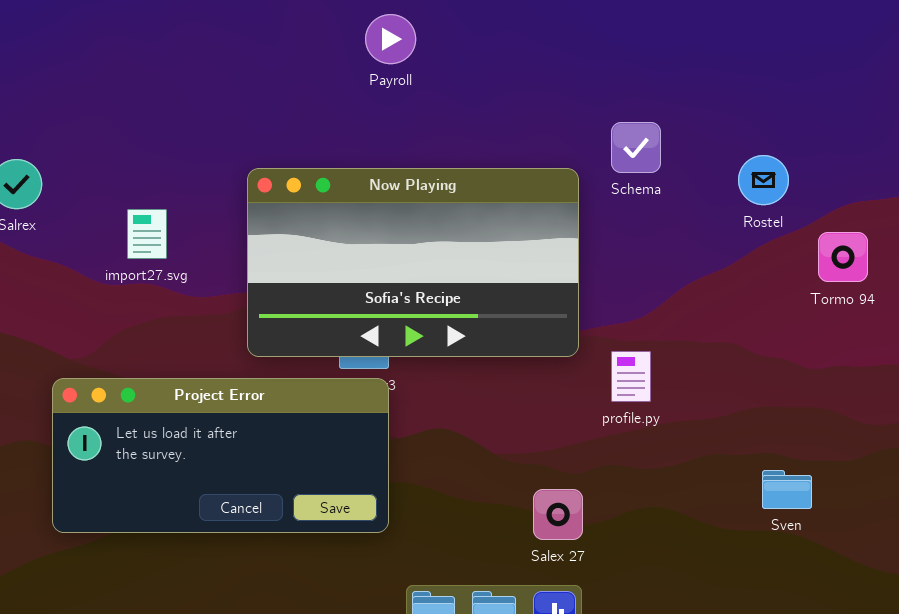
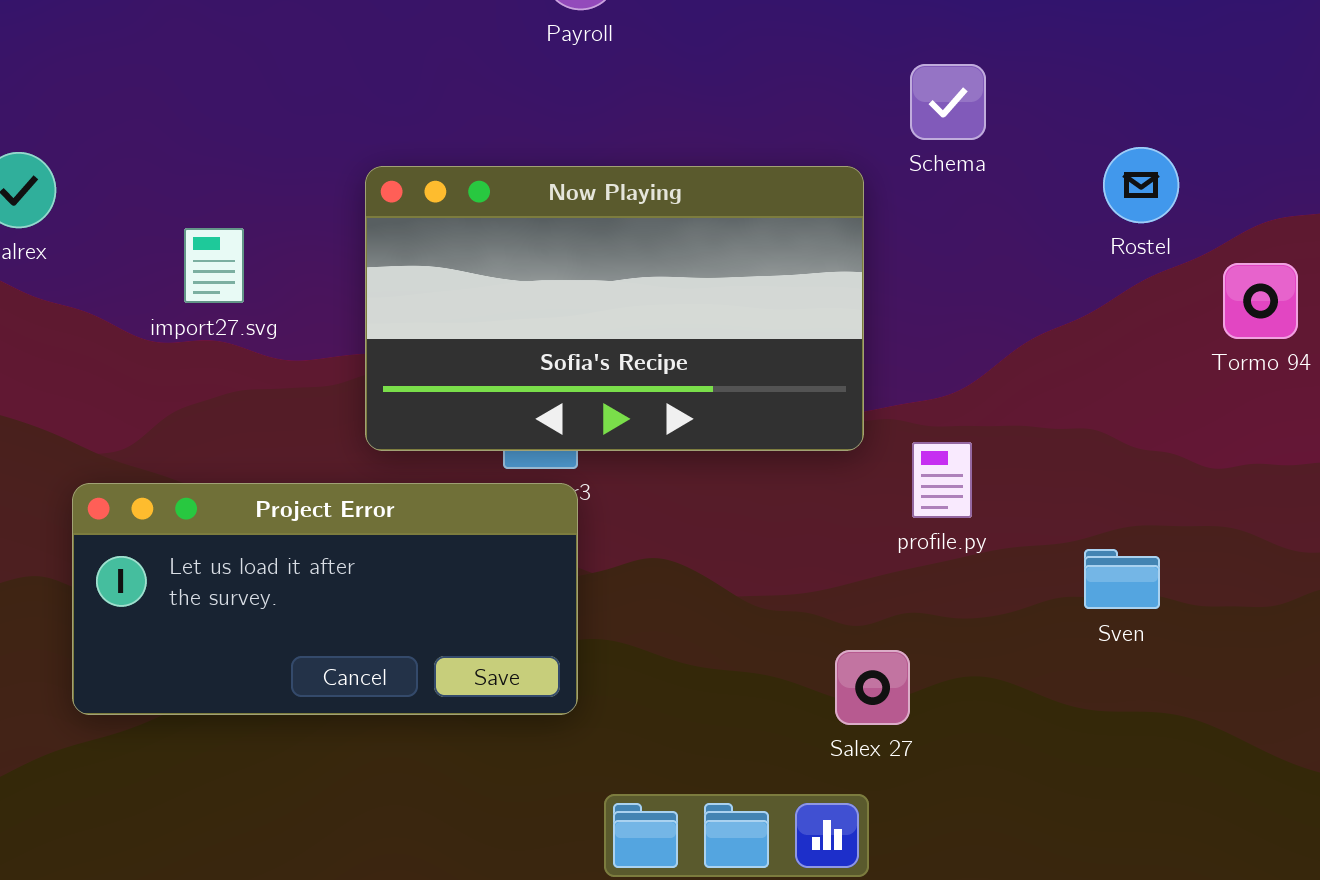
Schema: [611,122,661,173] -> [910,64,986,140], moved
Sven: [762,470,812,509] -> [1084,549,1160,609], moved
Salex 27: [533,489,583,540] -> [835,650,910,725], moved

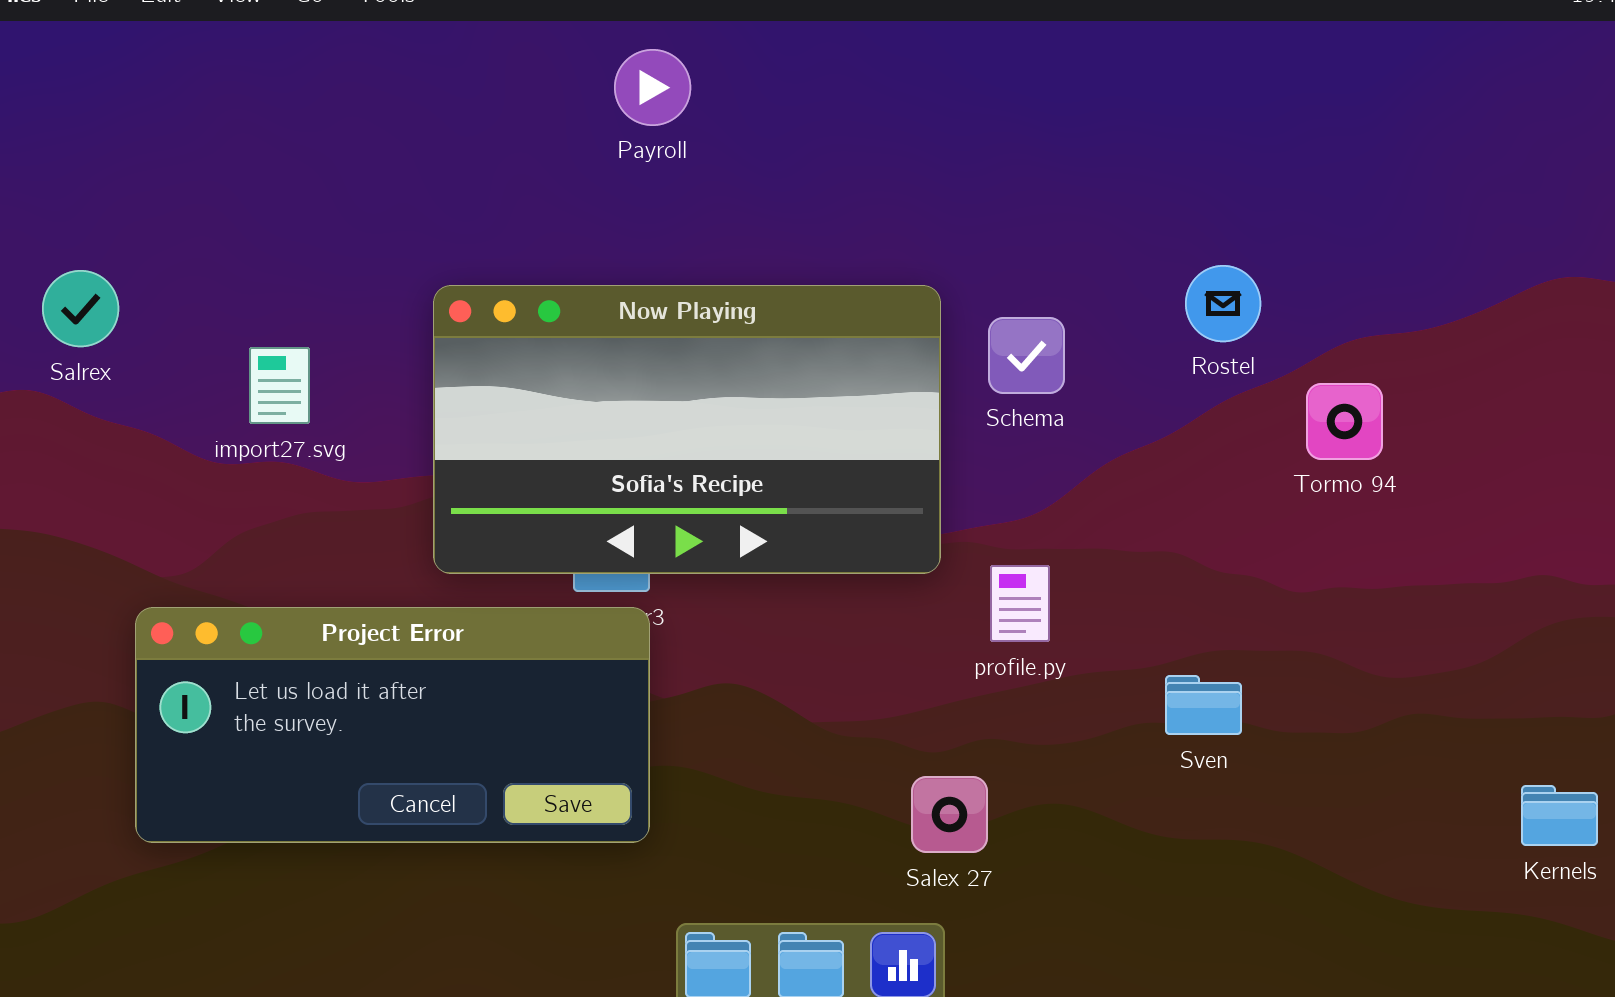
Schema: [910,64,986,140] -> [988,317,1065,394], moved

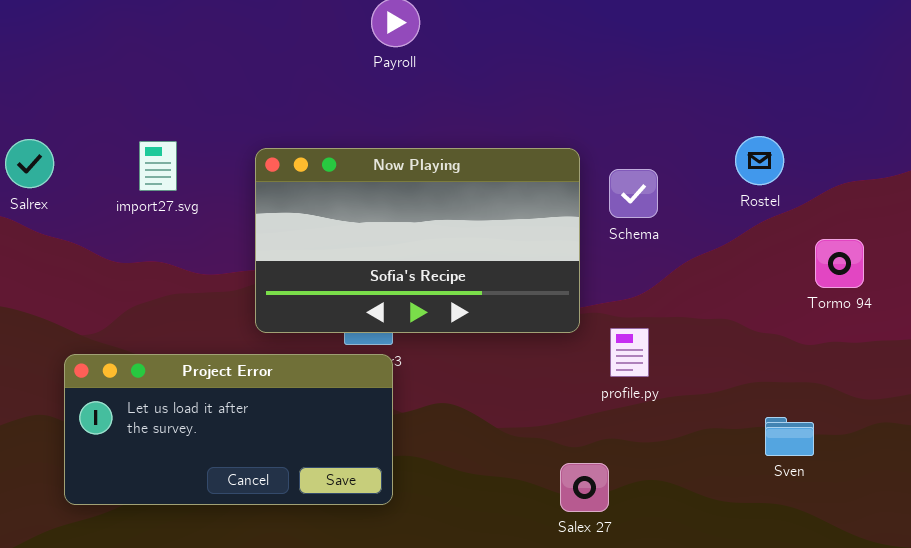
import27.svg: [249,347,310,424] -> [139,141,177,191], moved
Tormo 94: [1306,383,1383,460] -> [815,239,864,288], moved
Sven: [1165,675,1242,735] -> [765,417,814,456], moved

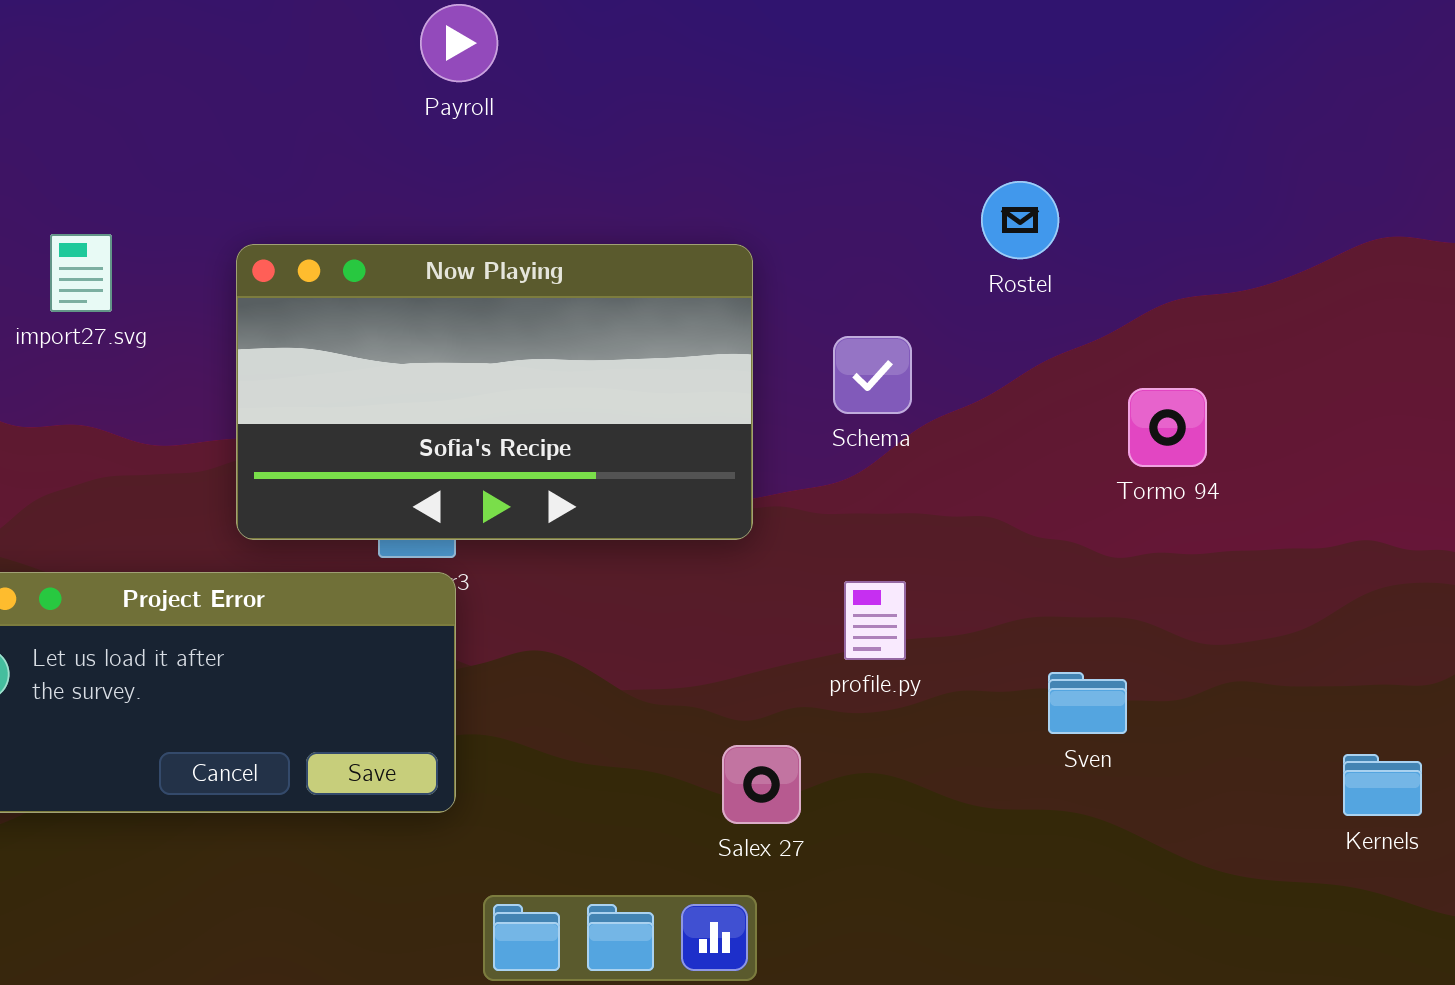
Rostel: [735,136,784,185] -> [981,181,1059,259], moved
Schema: [609,169,658,218] -> [833,336,912,414], moved
profile.py: [610,328,649,377] -> [844,581,906,660], moved

